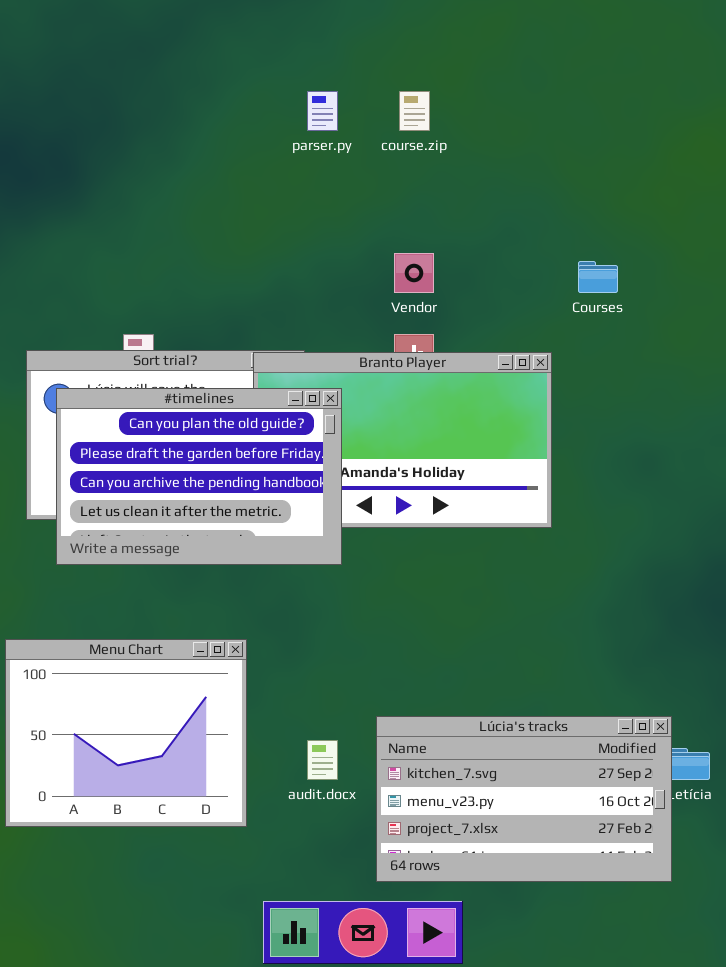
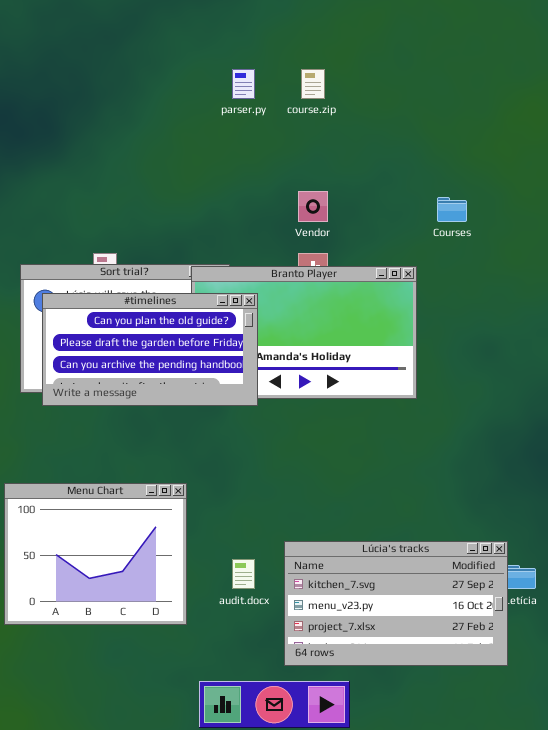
#timelines: [56,388,342,565] -> [42,293,258,406], resized

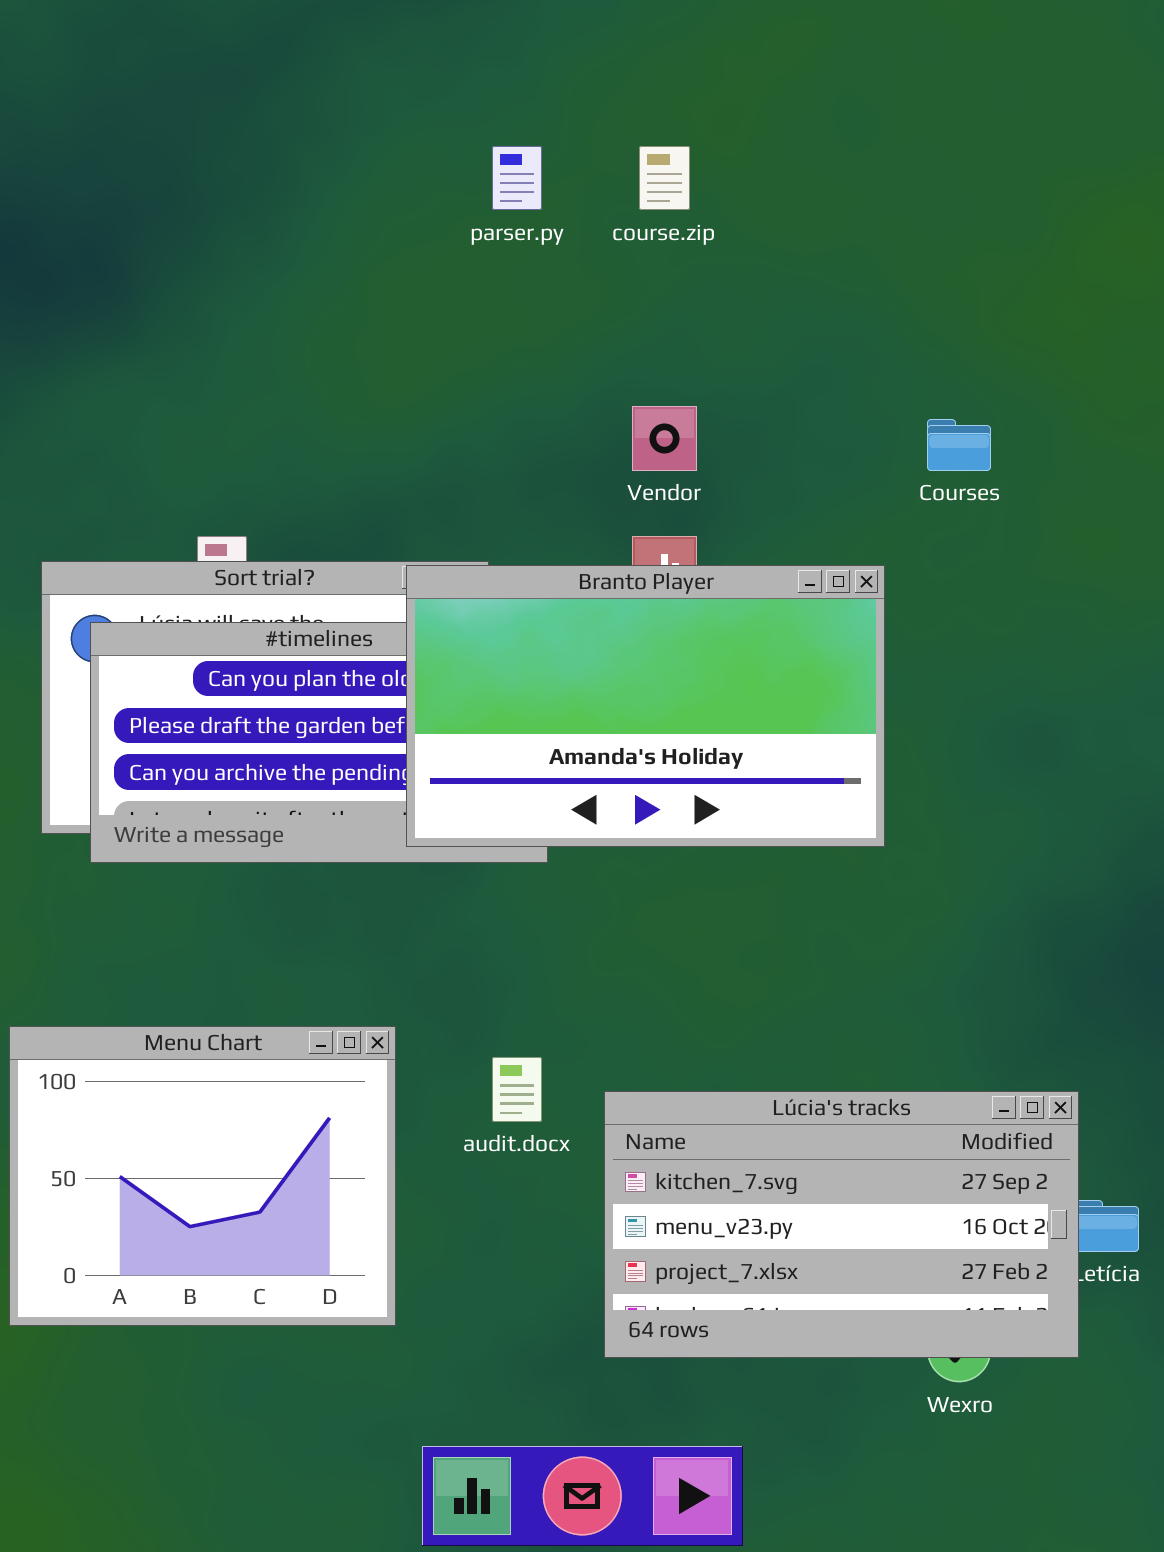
Branto Player: [191,266,417,399] -> [406,565,885,847], raised
Lúcia's tracks: [284,541,508,666] -> [604,1091,1079,1358], moved
audit.docx: [232,559,255,589] -> [492,1057,542,1122], moved

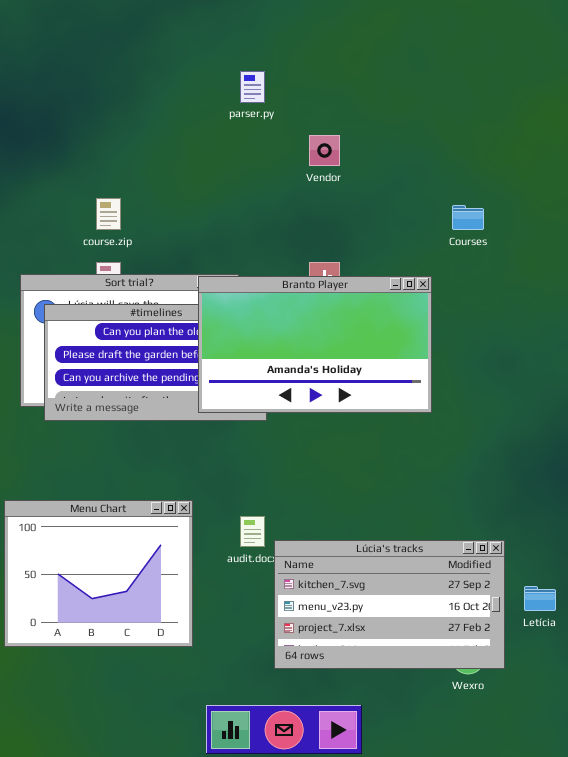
course.zip: [639,146,690,210] -> [96,198,121,230], moved
Vendor: [632,406,697,471] -> [309,135,340,166], moved
Lúcia's tracks: [604,1091,1079,1358] -> [274,540,505,669], moved

